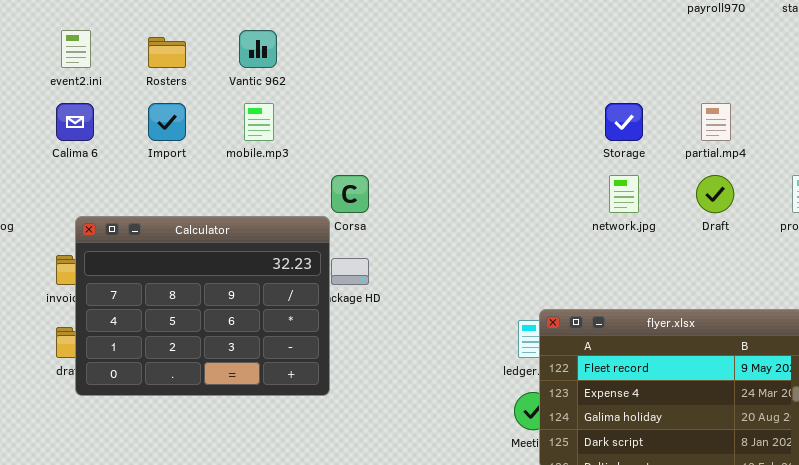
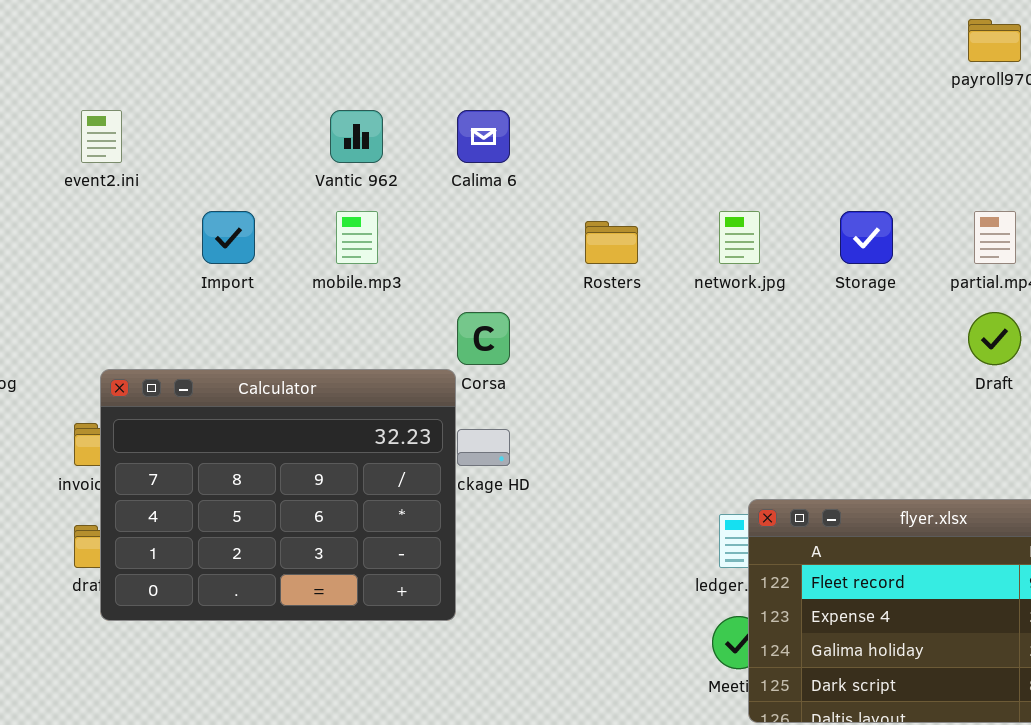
Rosters: [148,37,186,68] -> [585,221,638,264], moved
Calima 6: [56,103,94,141] -> [457,110,510,163], moved
network.jpg: [609,175,639,213] -> [719,211,760,264], moved

